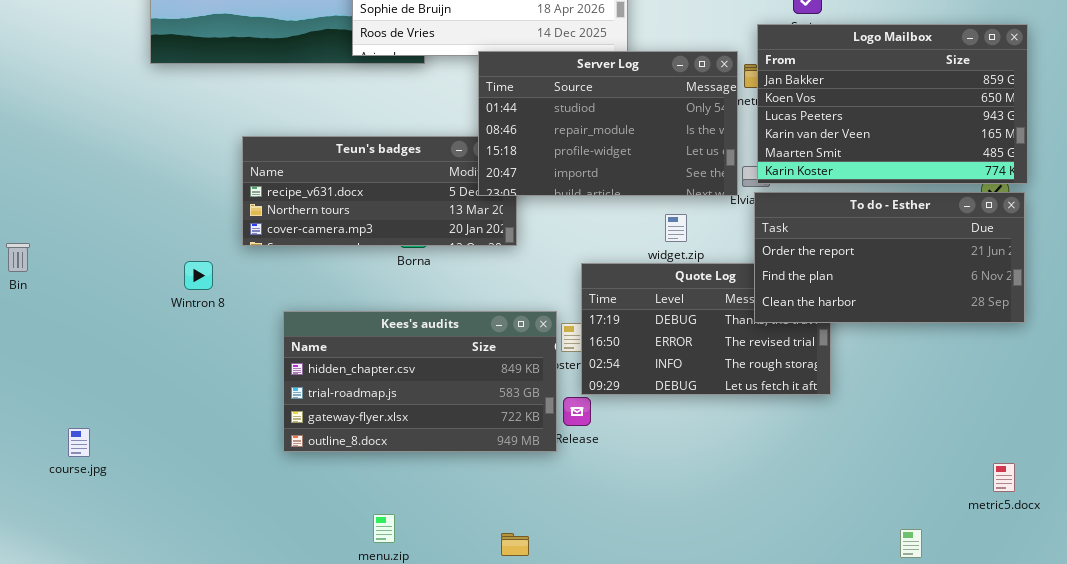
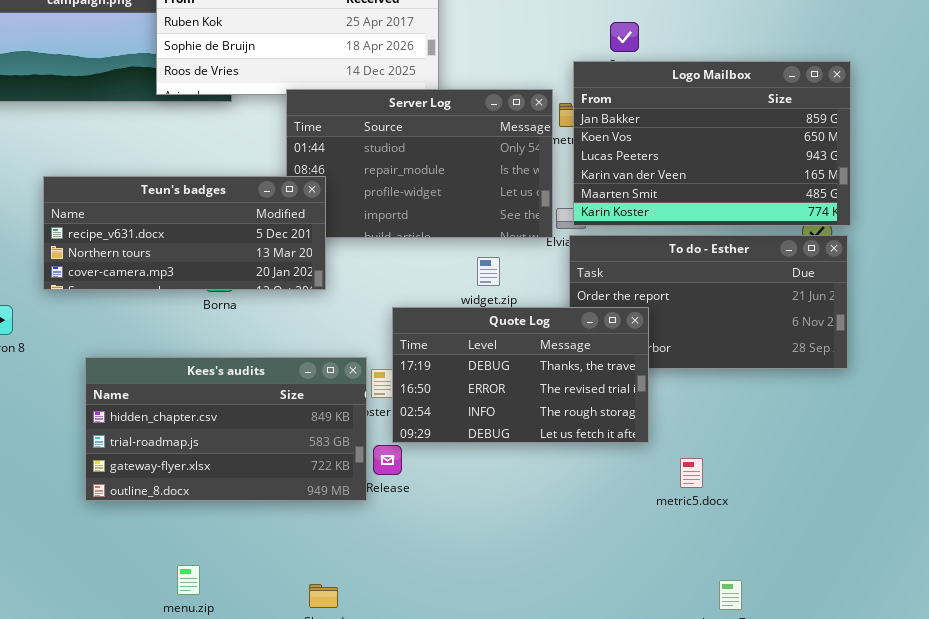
Teun's badges: [242,136,517,246] -> [43,176,326,290], raised
Quote Log: [581,263,831,395] -> [392,307,649,443], raised
metric5.docx: [993,463,1015,492] -> [680,458,703,488], moved

